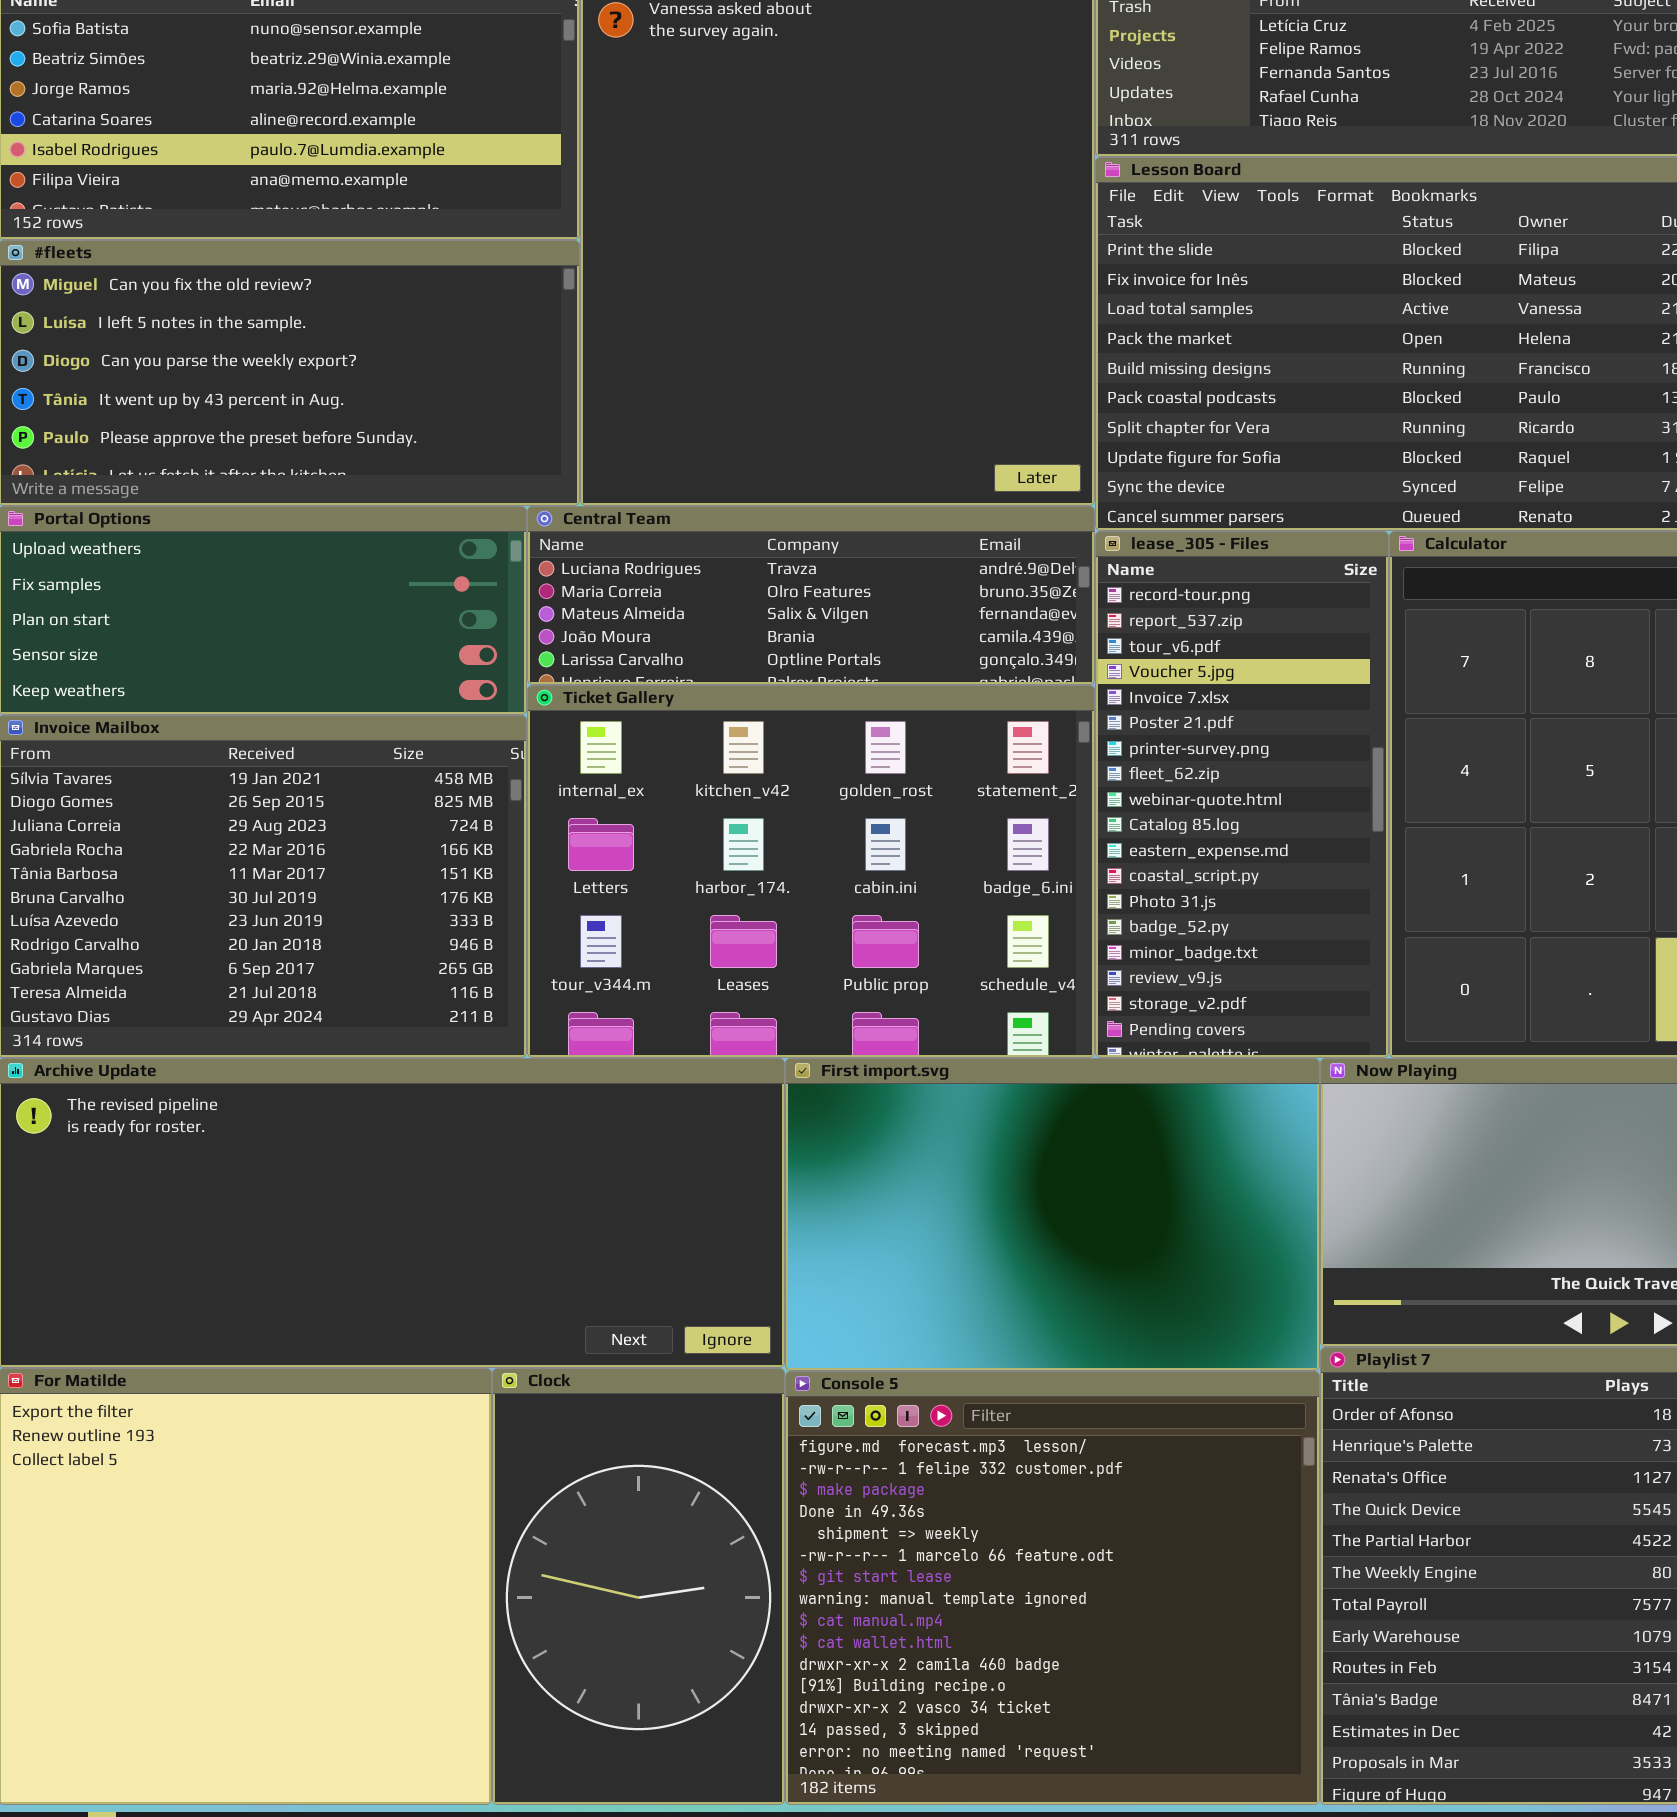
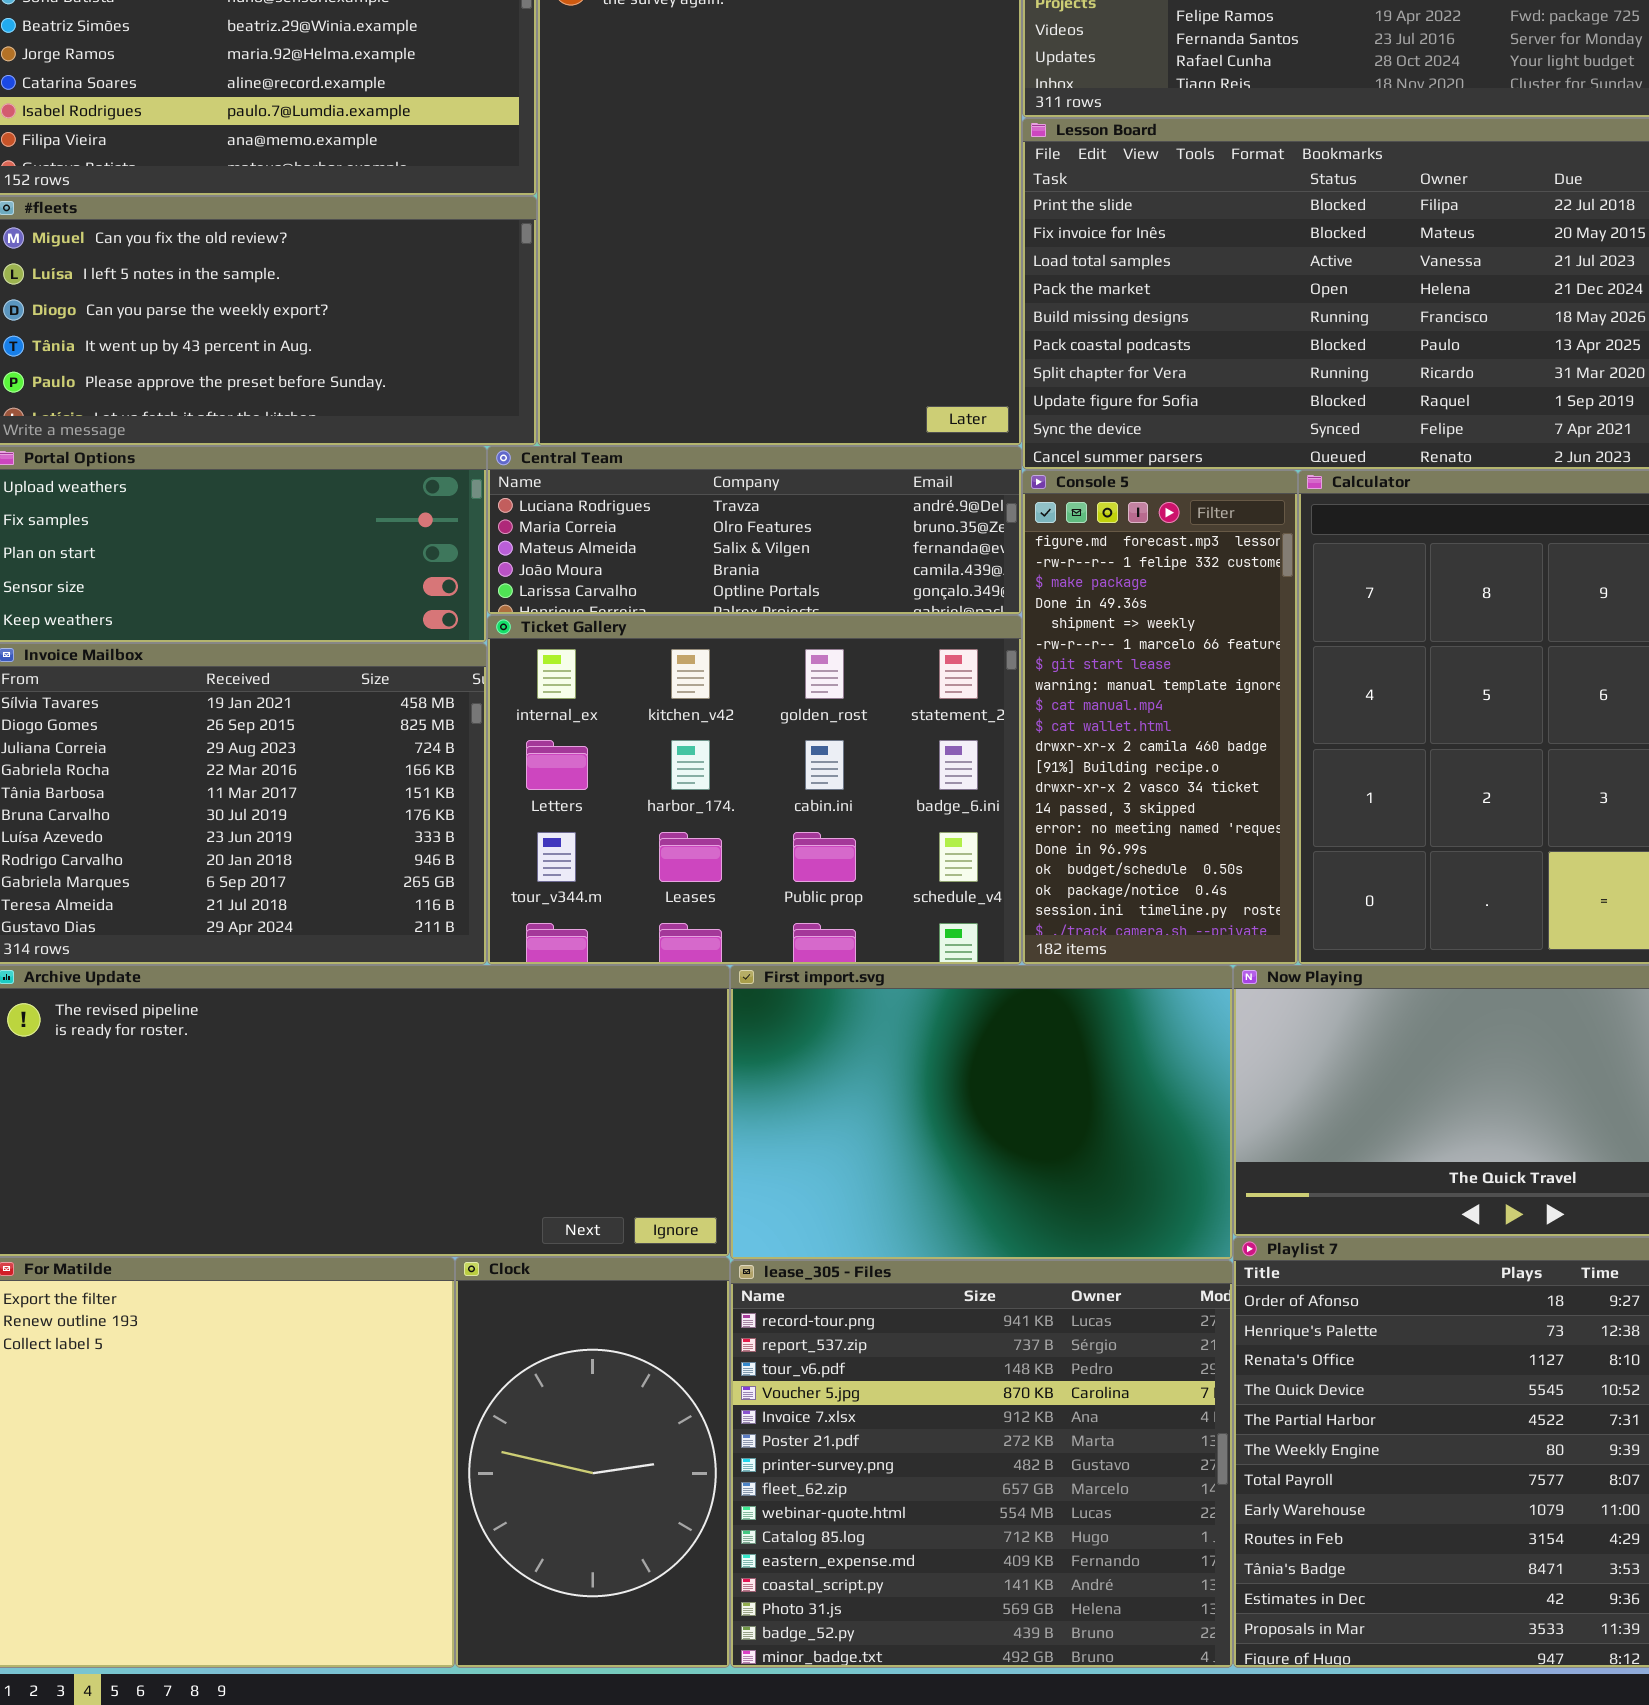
lease_305 - Files: [1095,531,1389,1058] -> [730,1260,1233,1668], moved, resized
Console 5: [785,1371,1320,1805] -> [1022,470,1298,965], moved, resized

